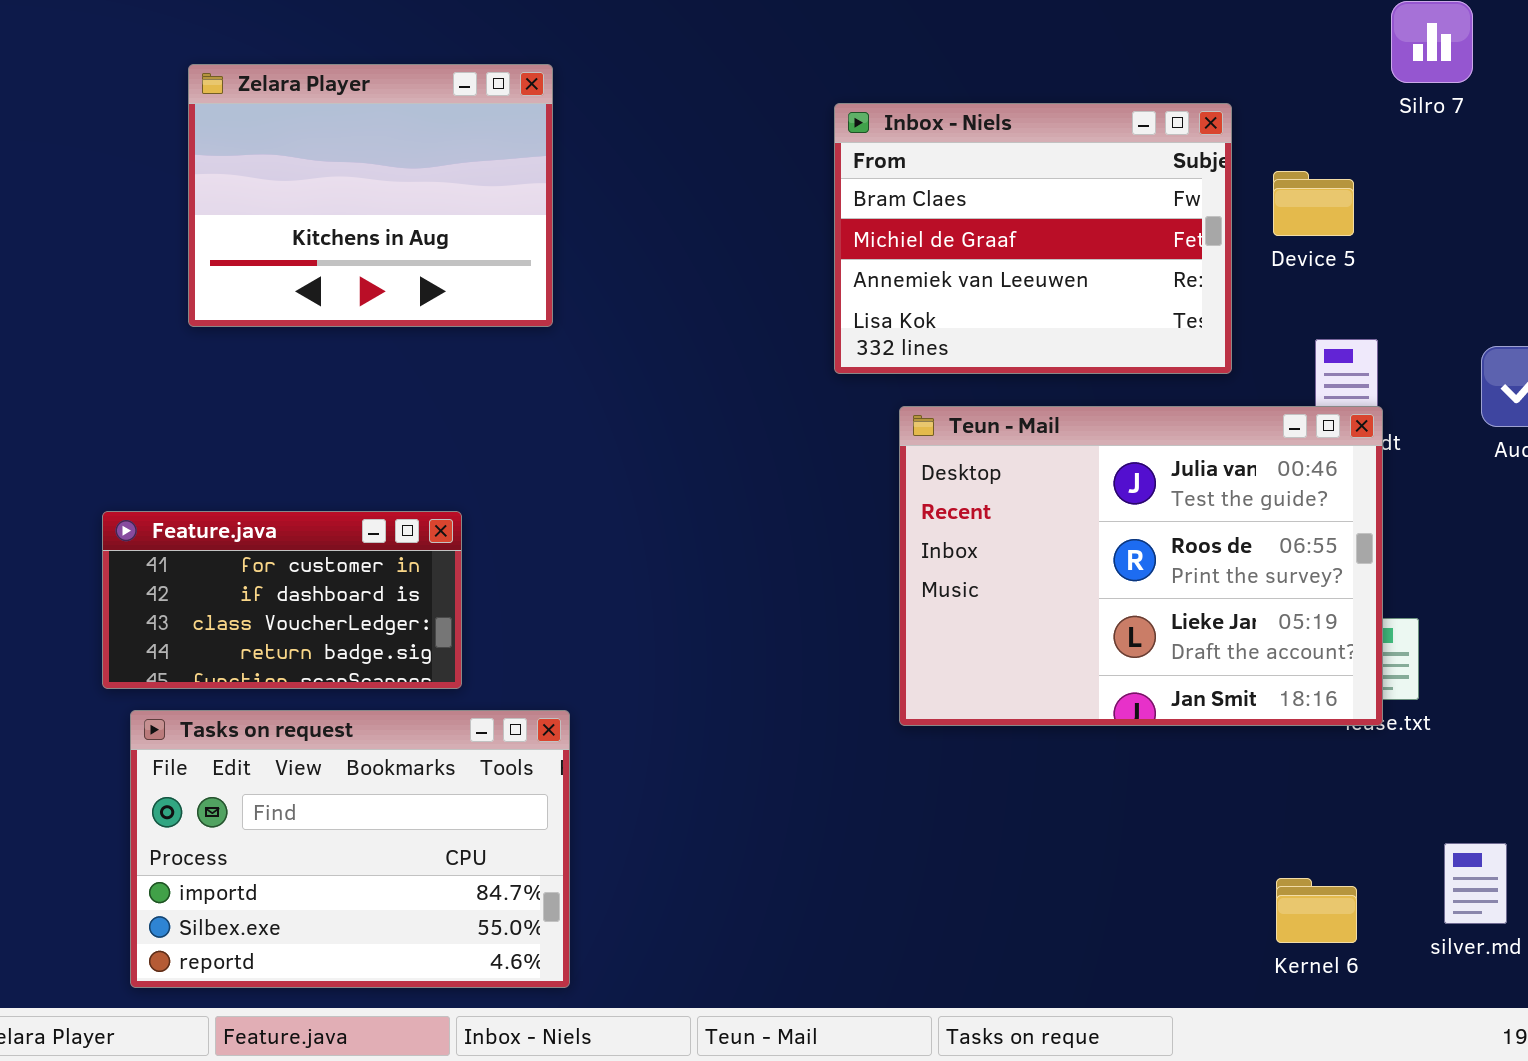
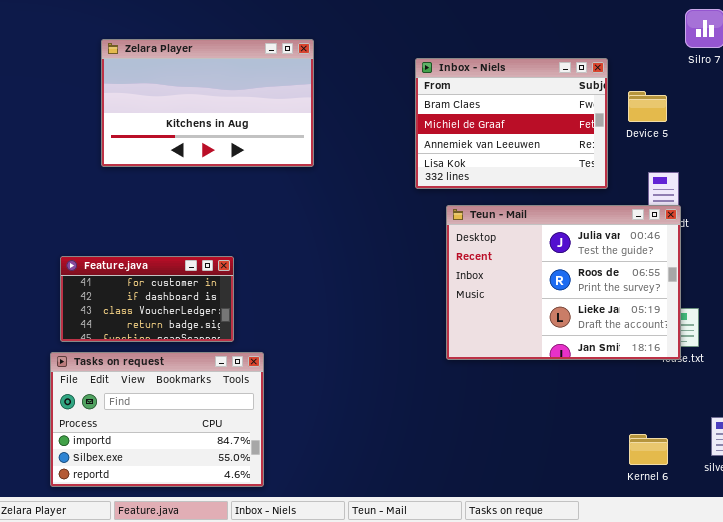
Zelara Player: [188,64,553,327] -> [101,39,314,167], resized
Tasks on request: [130,710,570,988] -> [50,352,264,487], moved

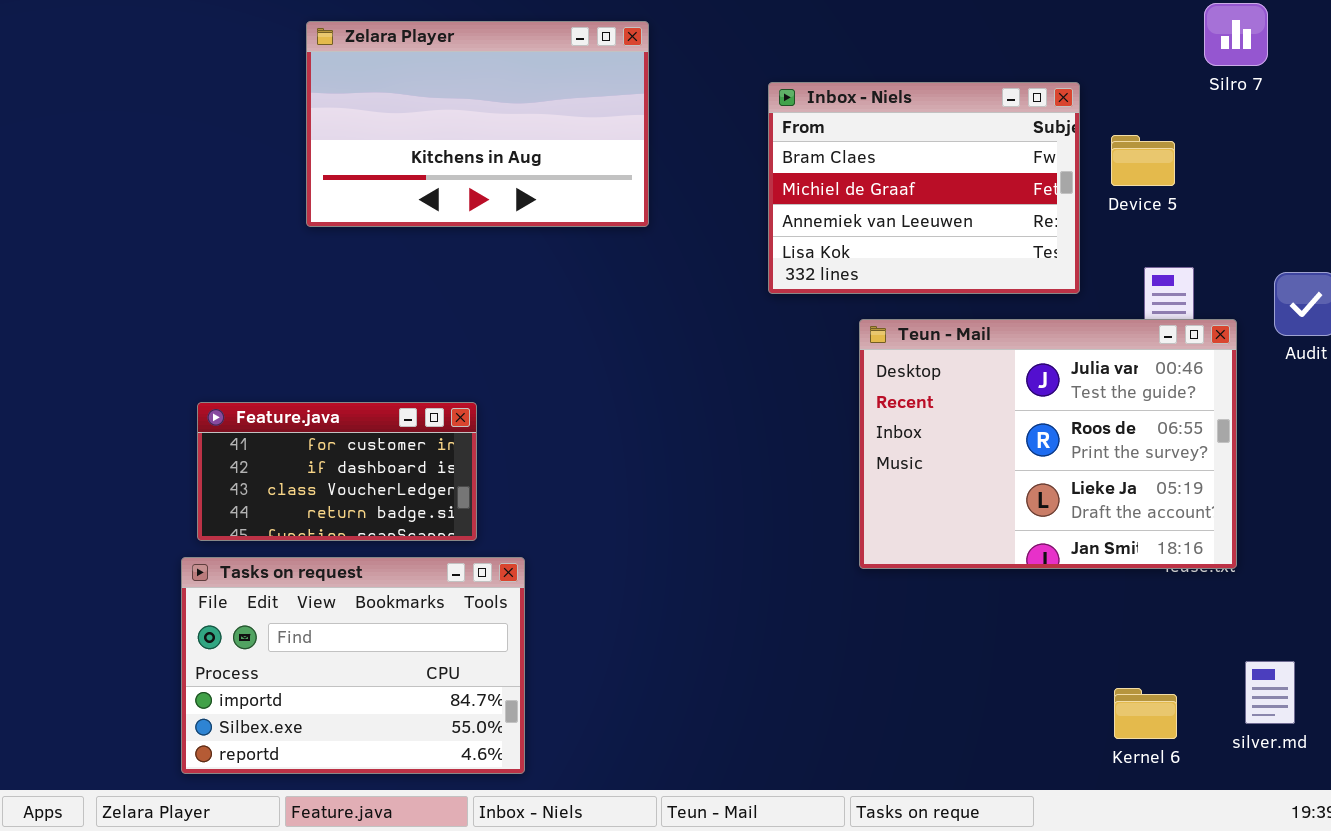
Zelara Player: [101,39,314,167] -> [306,21,649,227], moved
Teun - Mail: [446,205,681,360] -> [859,319,1237,569], moved

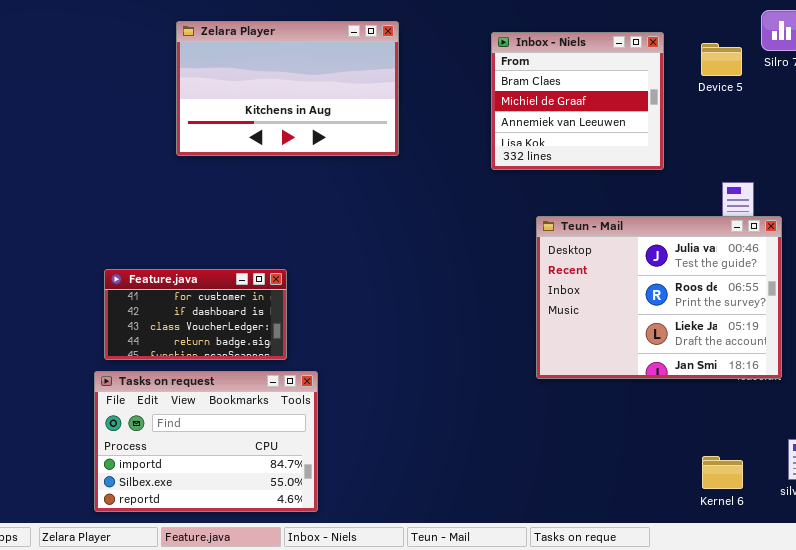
Inbox - Niels: [768,82,1080,294] -> [491,32,664,170], moved, resized
Device 5: [1111,135,1175,186] -> [701,43,742,76], moved

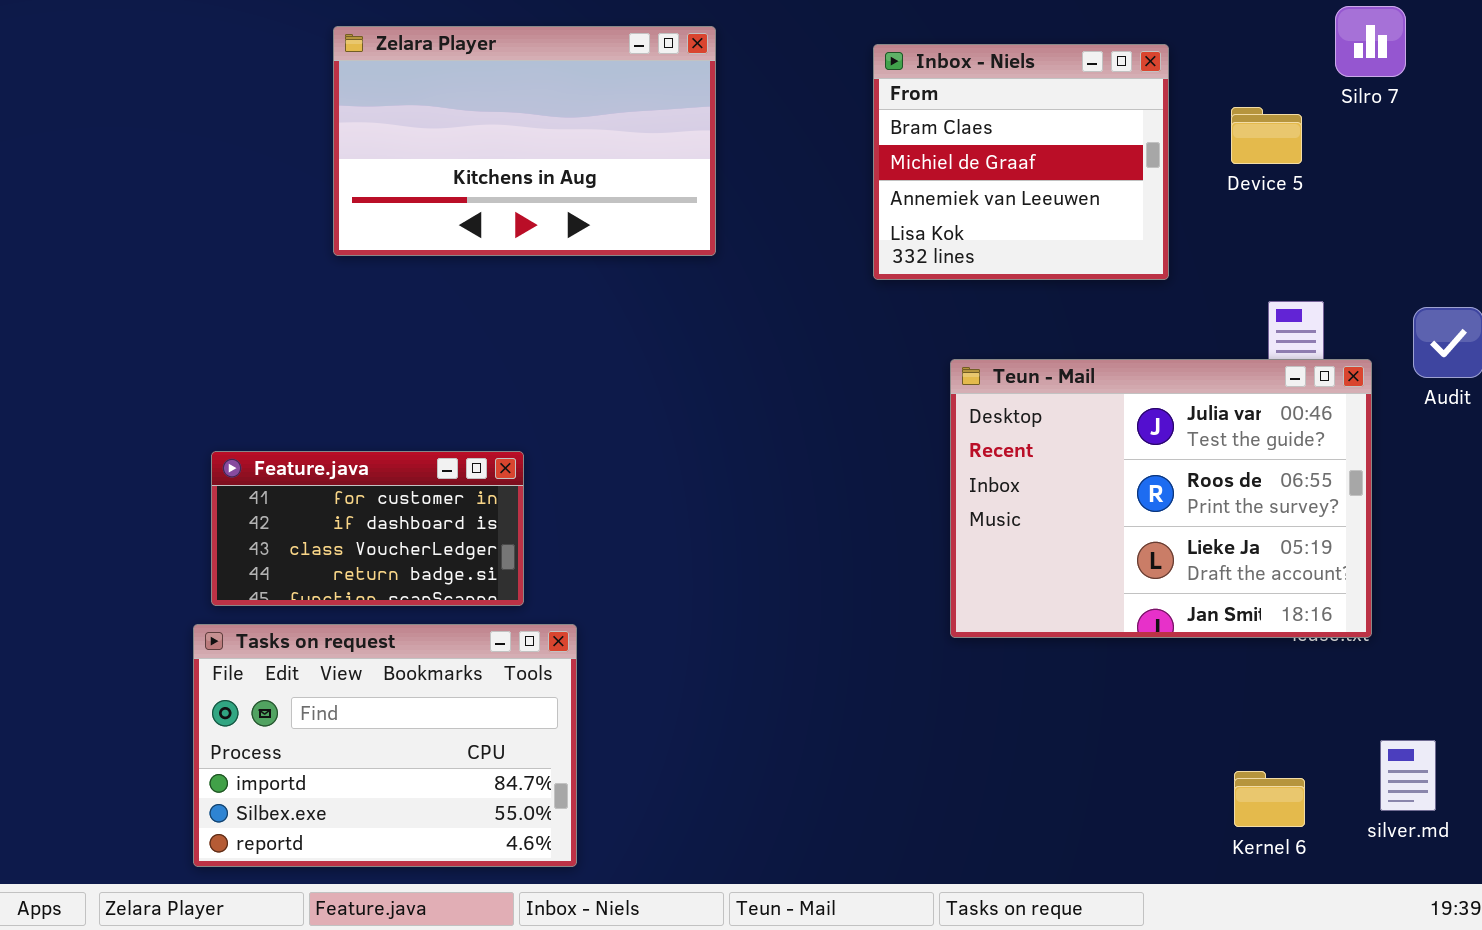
Device 5: [701,43,742,76] -> [1231,107,1302,164], moved

